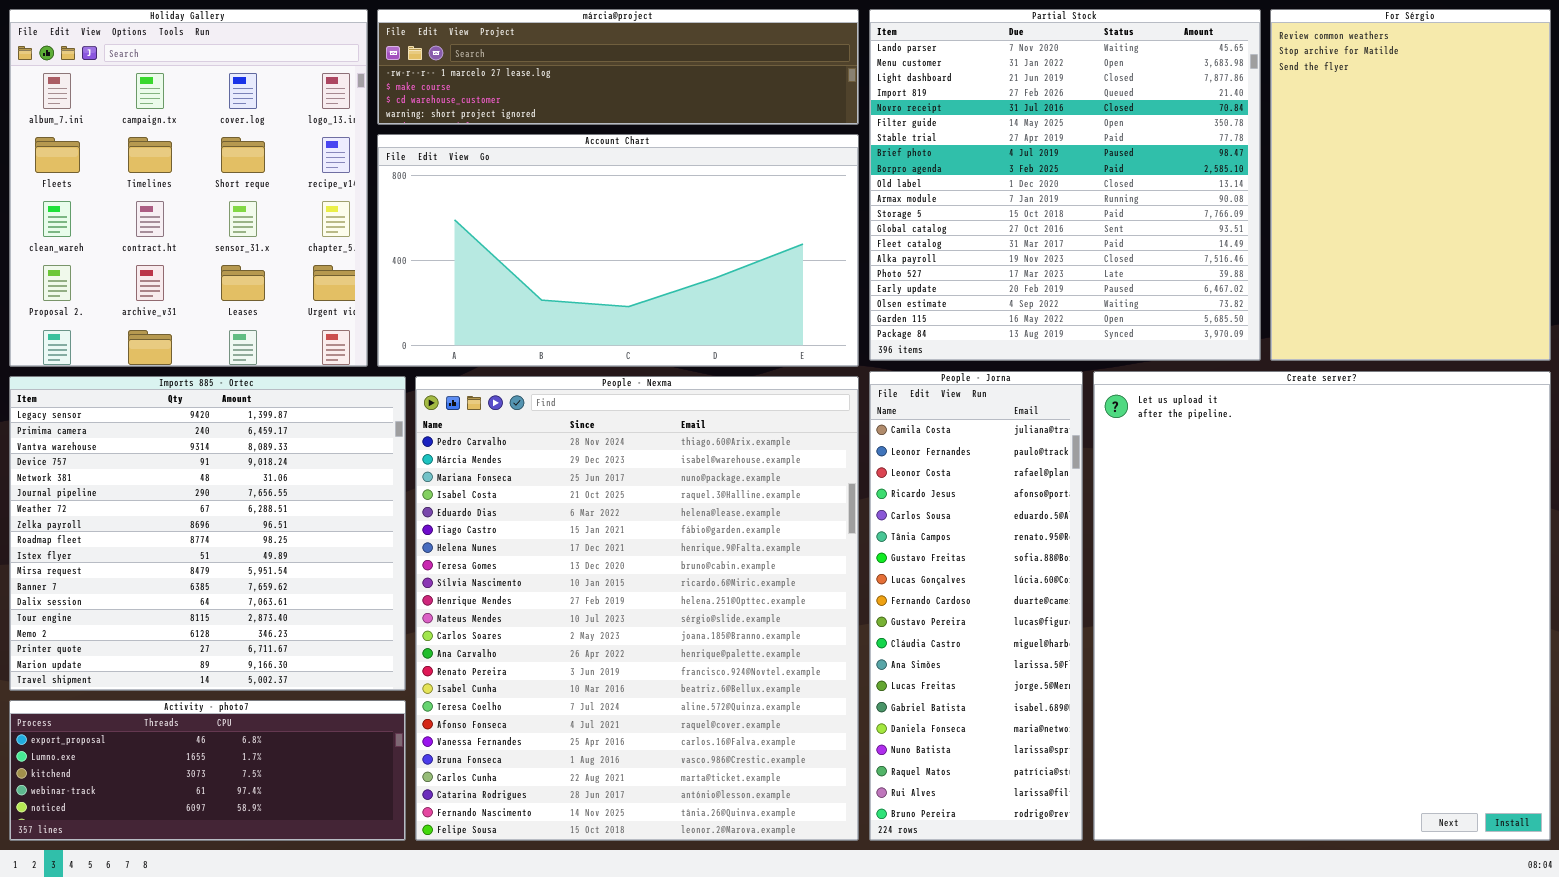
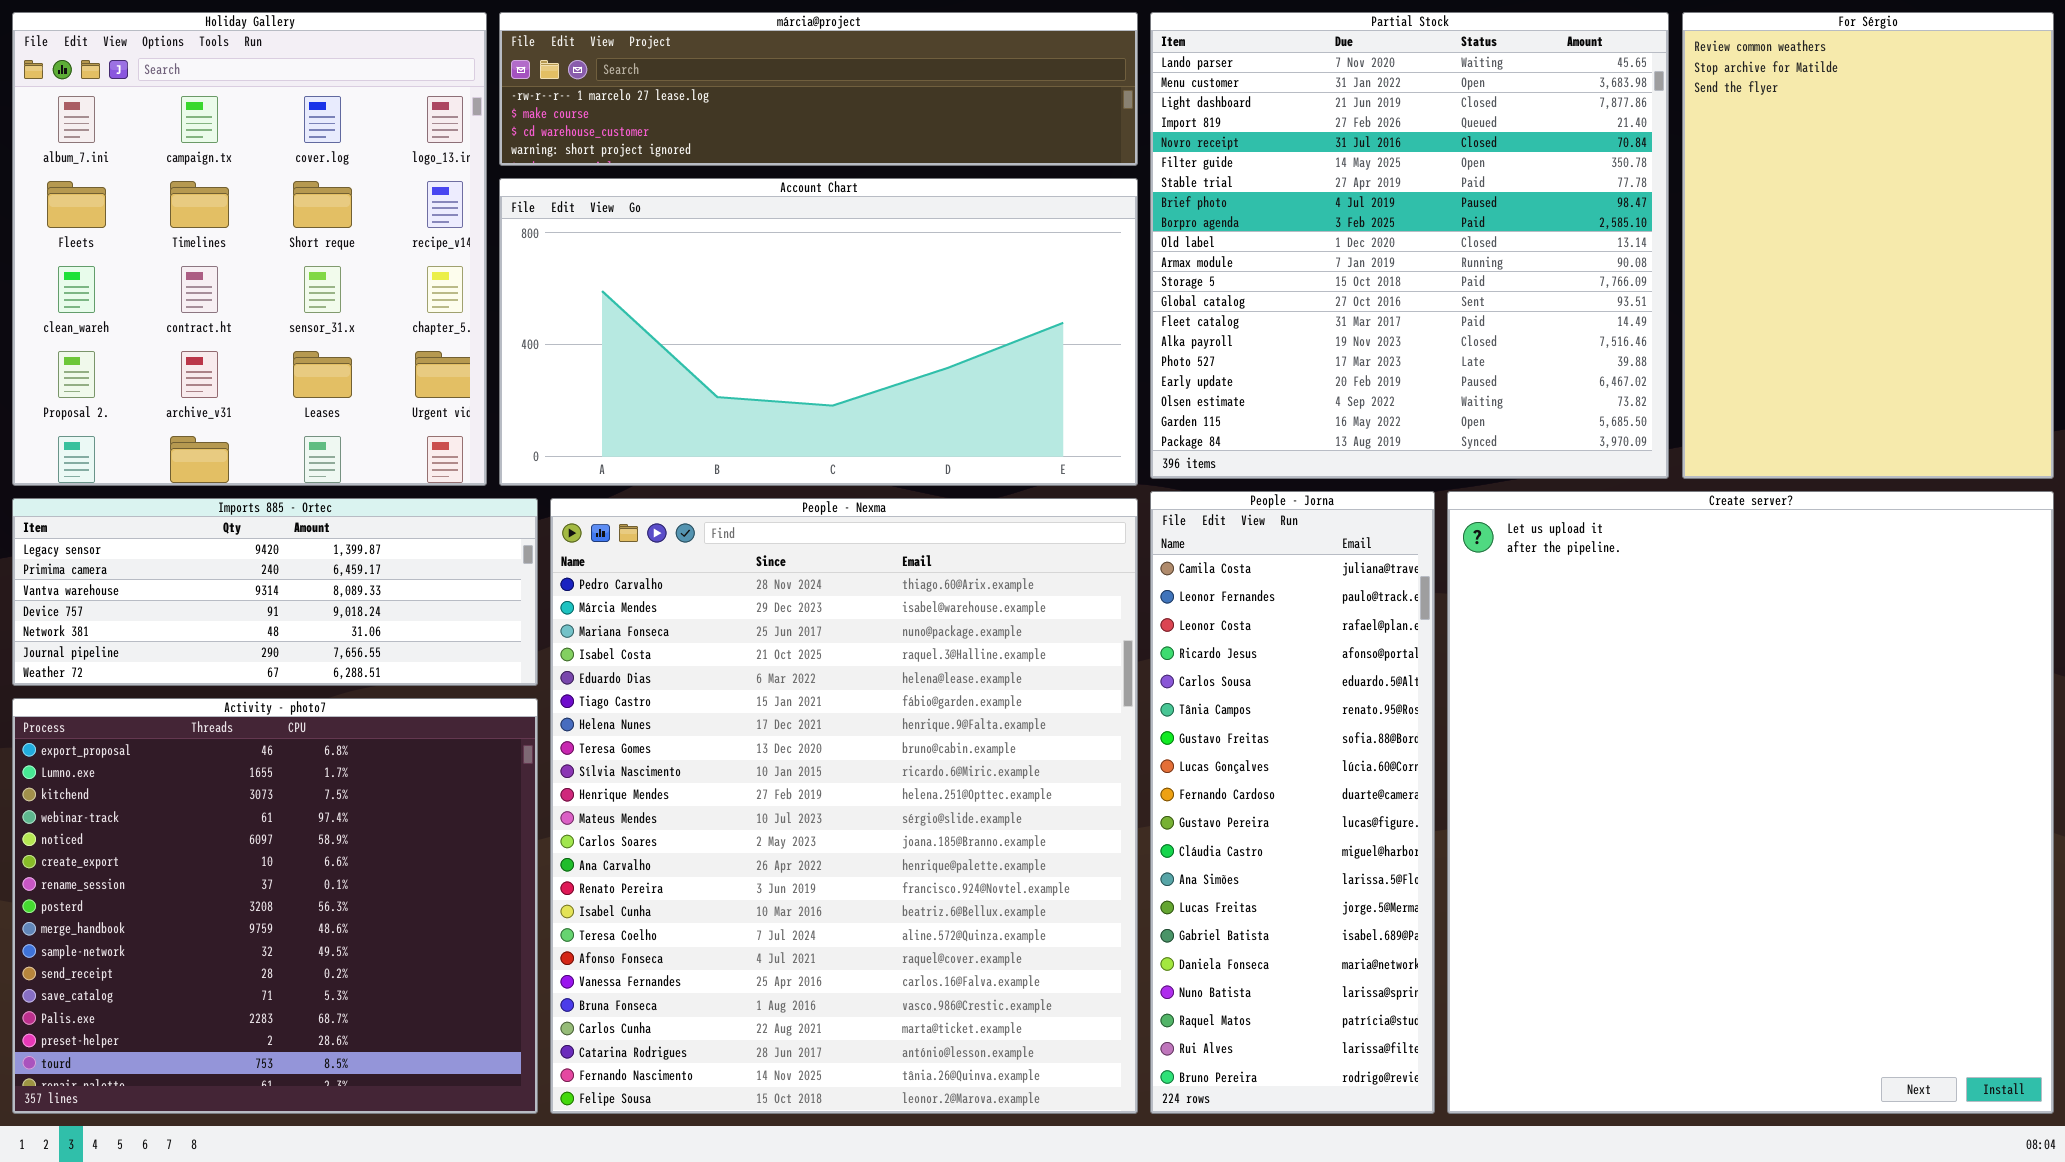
Imports 885 - Ortec: [9,376,406,691] -> [12,498,538,686], resized
Activity - photo7: [9,700,406,841] -> [12,698,538,1114], resized

